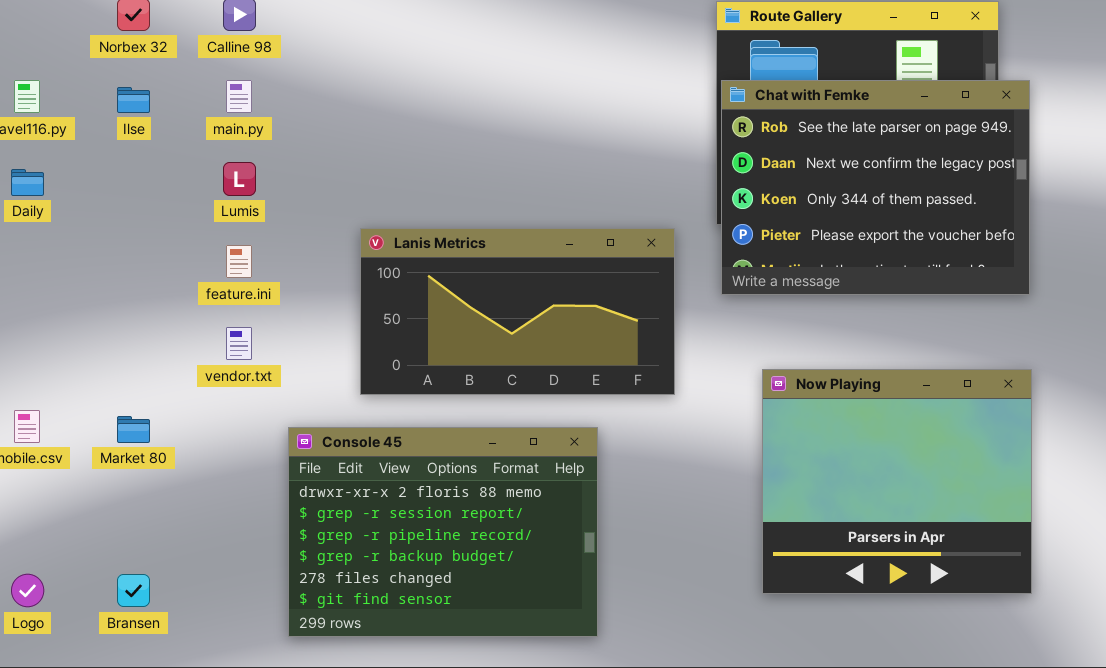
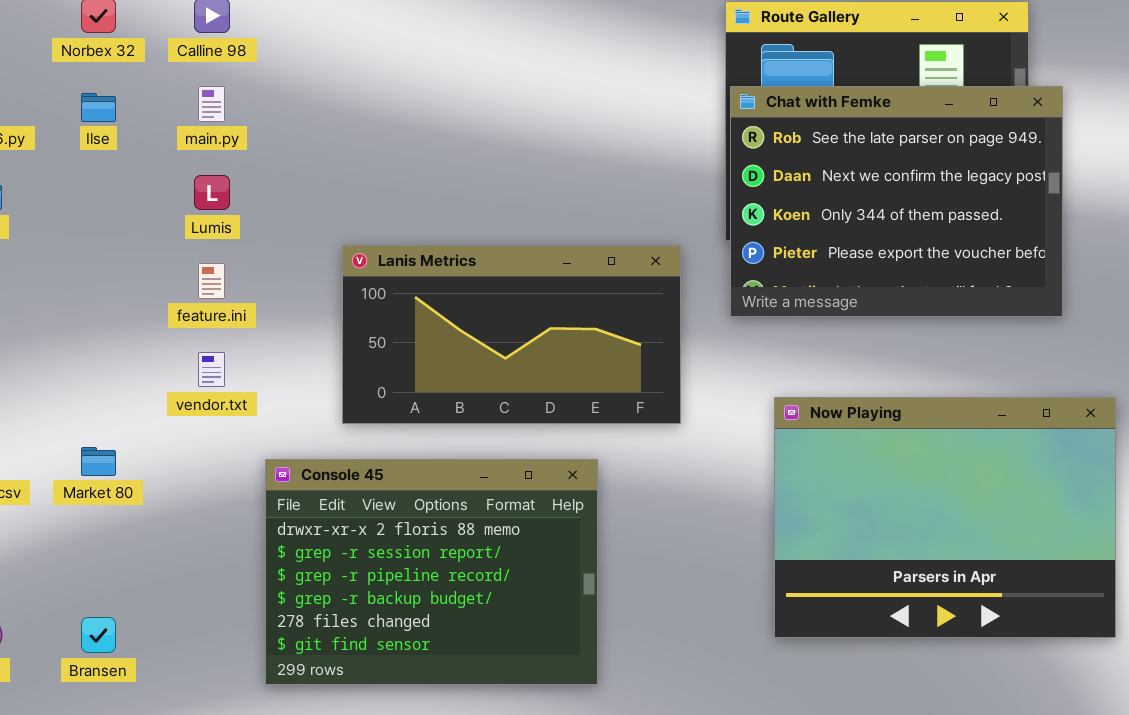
Now Playing: [762,369,1032,594] -> [774,397,1116,638], resized

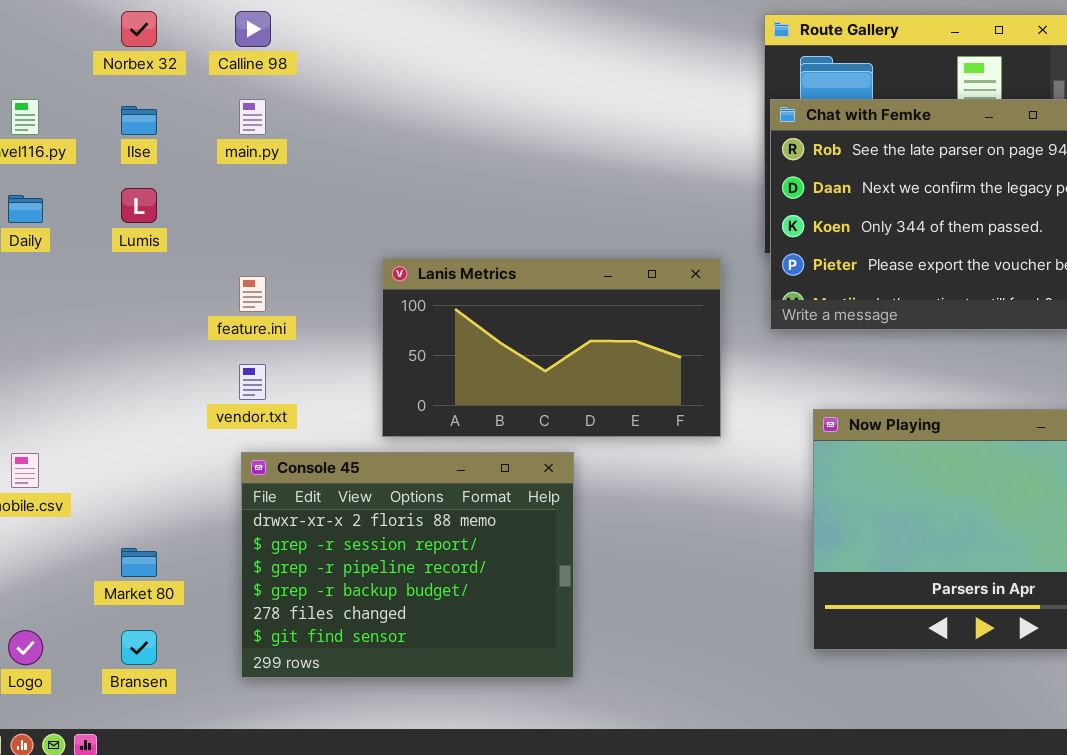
Lumis: [194,175,230,210] -> [121,188,157,223], moved
Market 80: [81,447,116,476] -> [121,548,157,577], moved
Console 45: [265,459,598,685] -> [241,452,574,678], moved

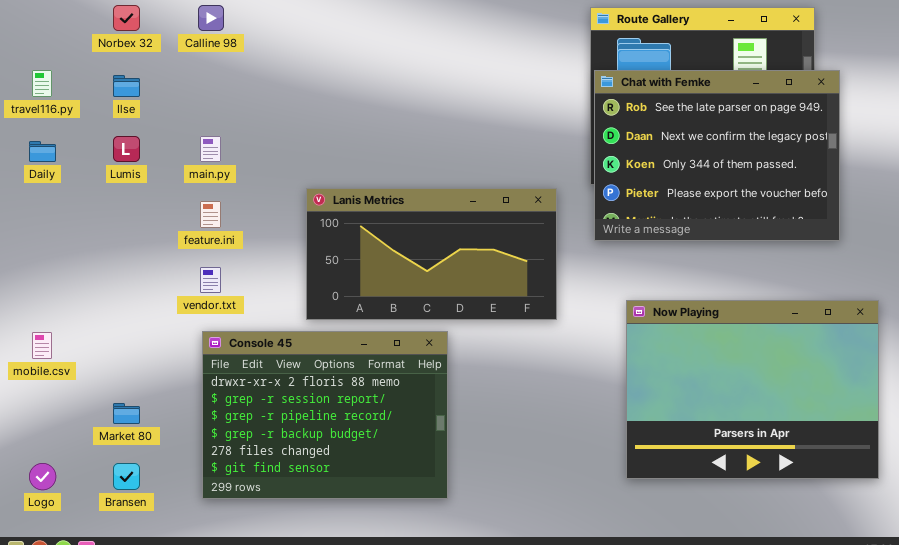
main.py: [239,99,266,135] -> [200,136,221,162], moved

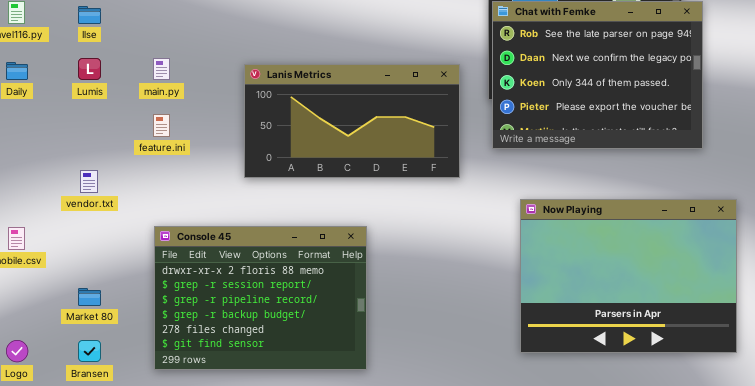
Lanis Metrics: [306,188,557,320] -> [244,64,460,178], moved
vendor.txt: [200,267,221,293] -> [80,170,98,193], moved

